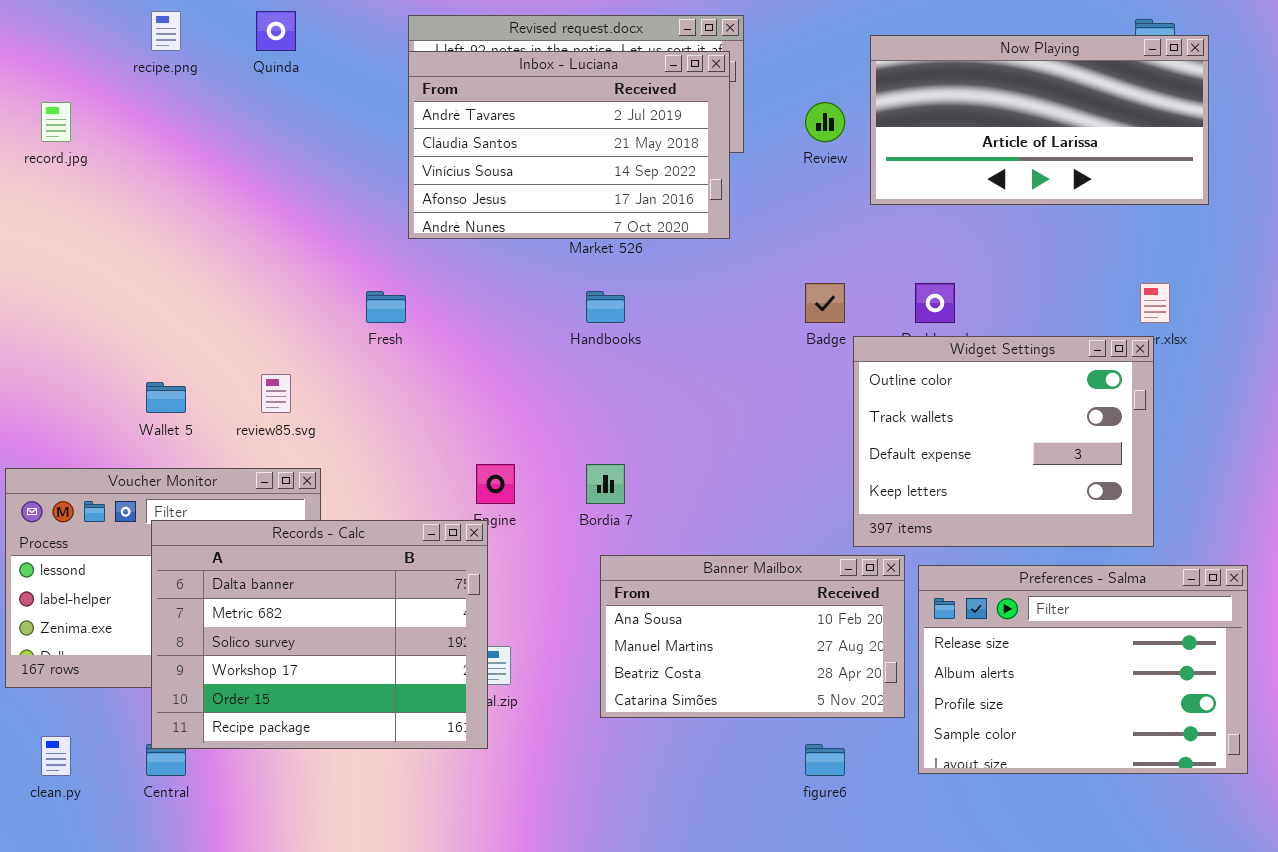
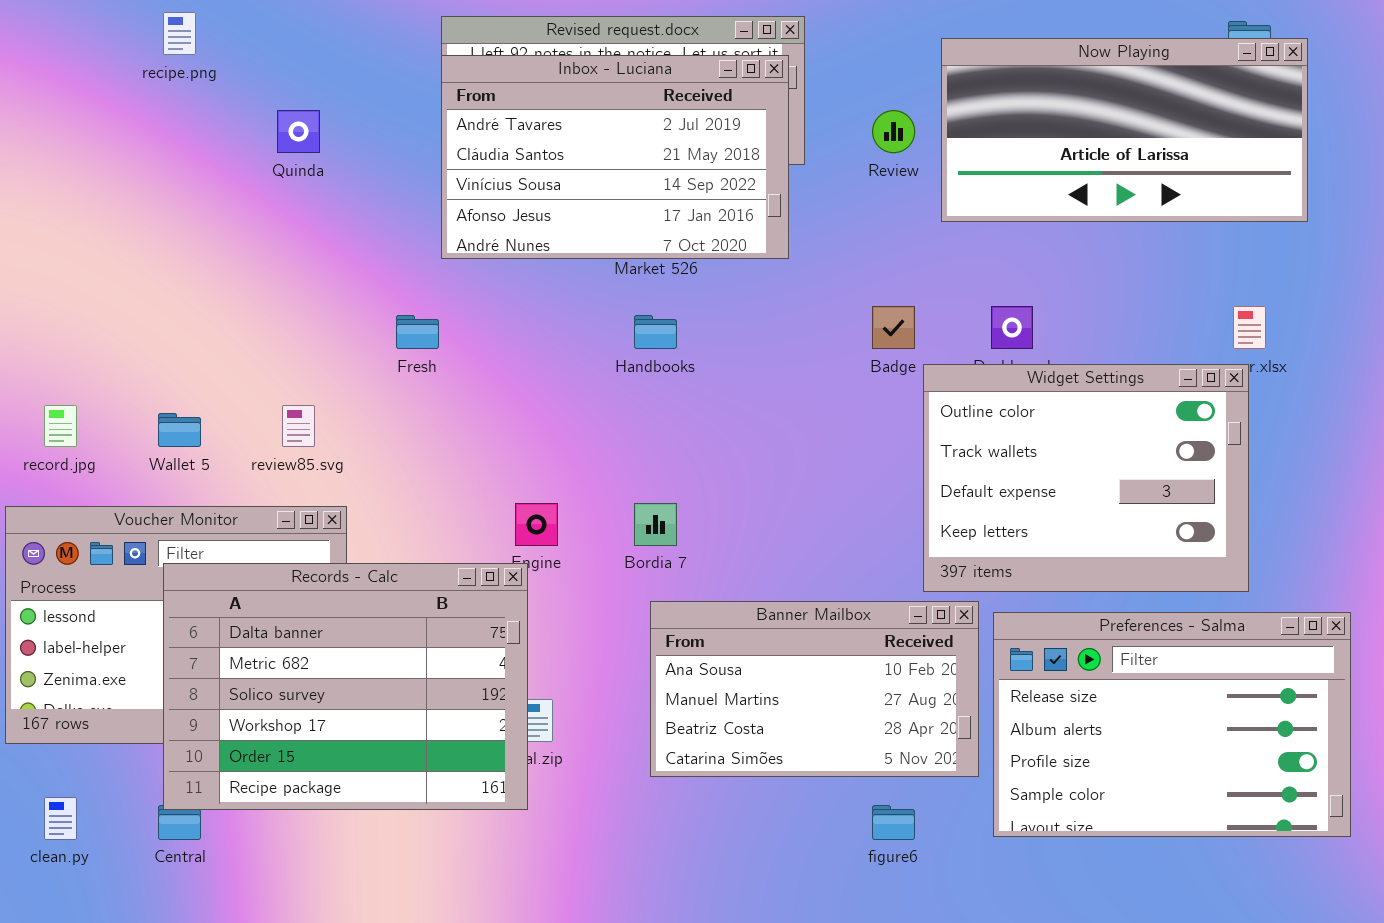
Quinda: [256,11,296,51] -> [277,110,320,153], moved
record.jpg: [41,102,71,142] -> [44,405,77,447], moved

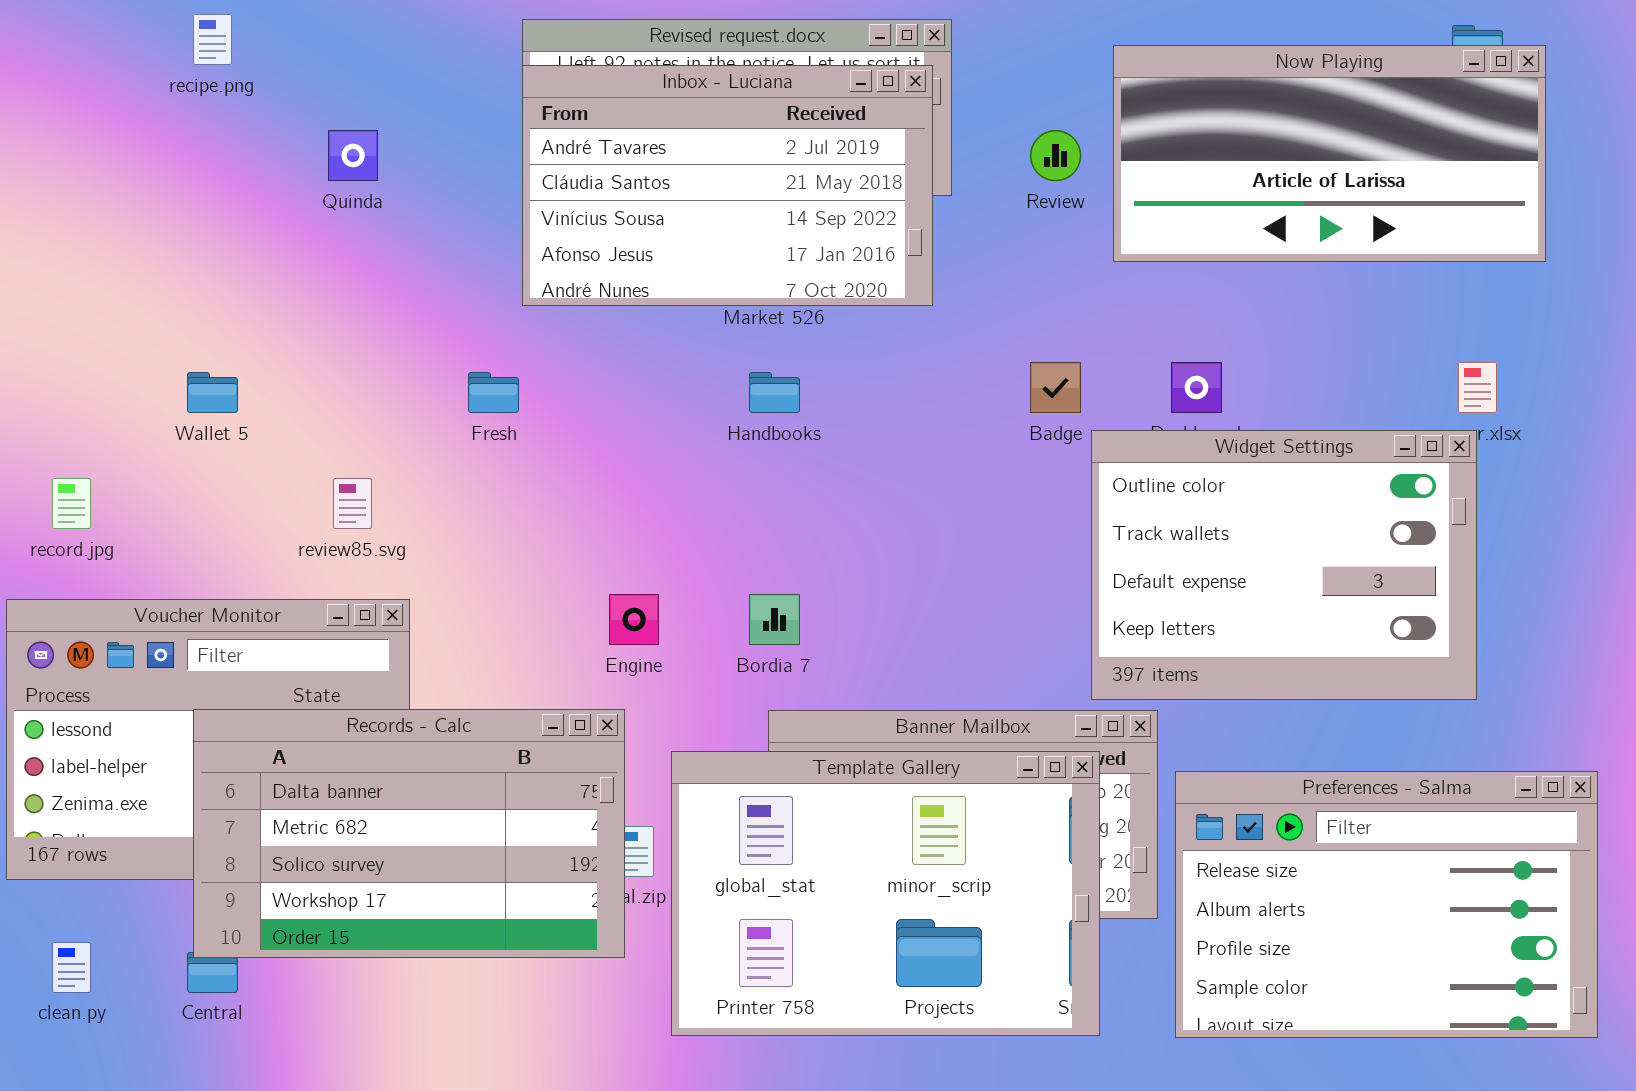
Wallet 5: [158,413,201,447] -> [187,372,238,413], moved
Records - Calc: [163,563,528,810] -> [193,709,625,958], resized
Preferences - Salma: [993,612,1351,837] -> [1175,771,1598,1038], moved
Template Gallery: none -> [671,751,1100,1036], opened

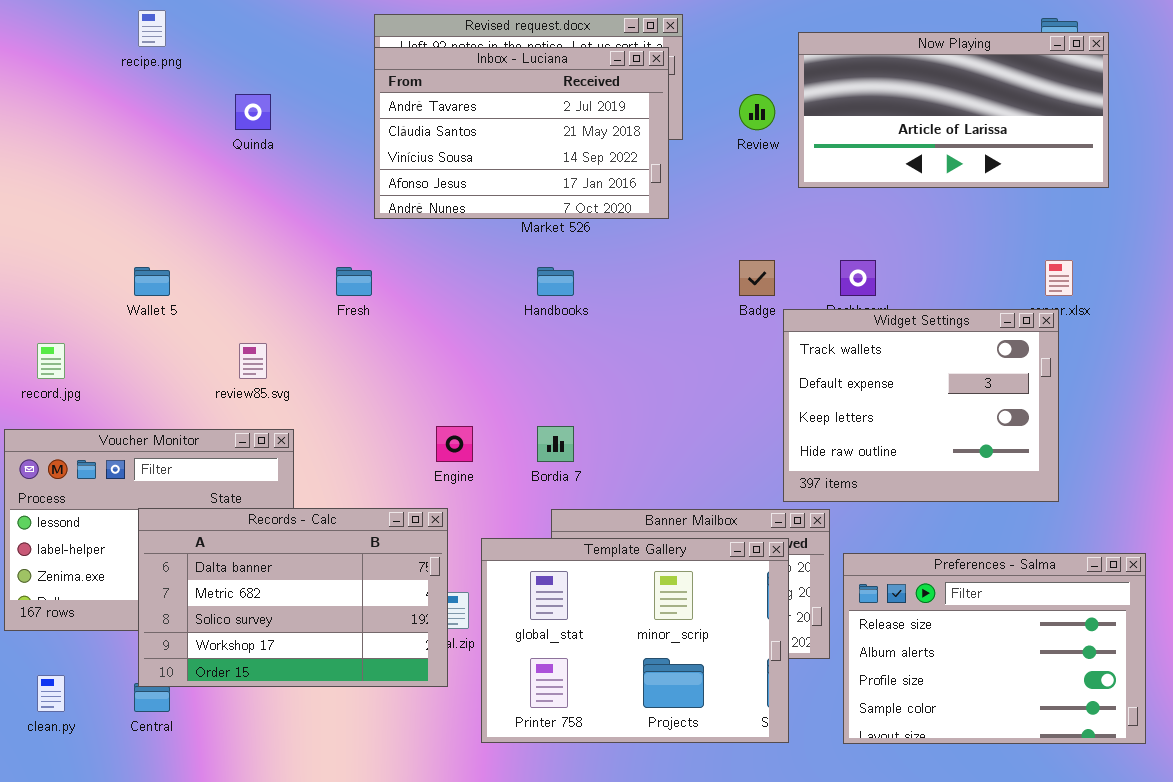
Widget Settings: [1091,430,1477,700] -> [783,309,1059,502], scrolled down 1 row

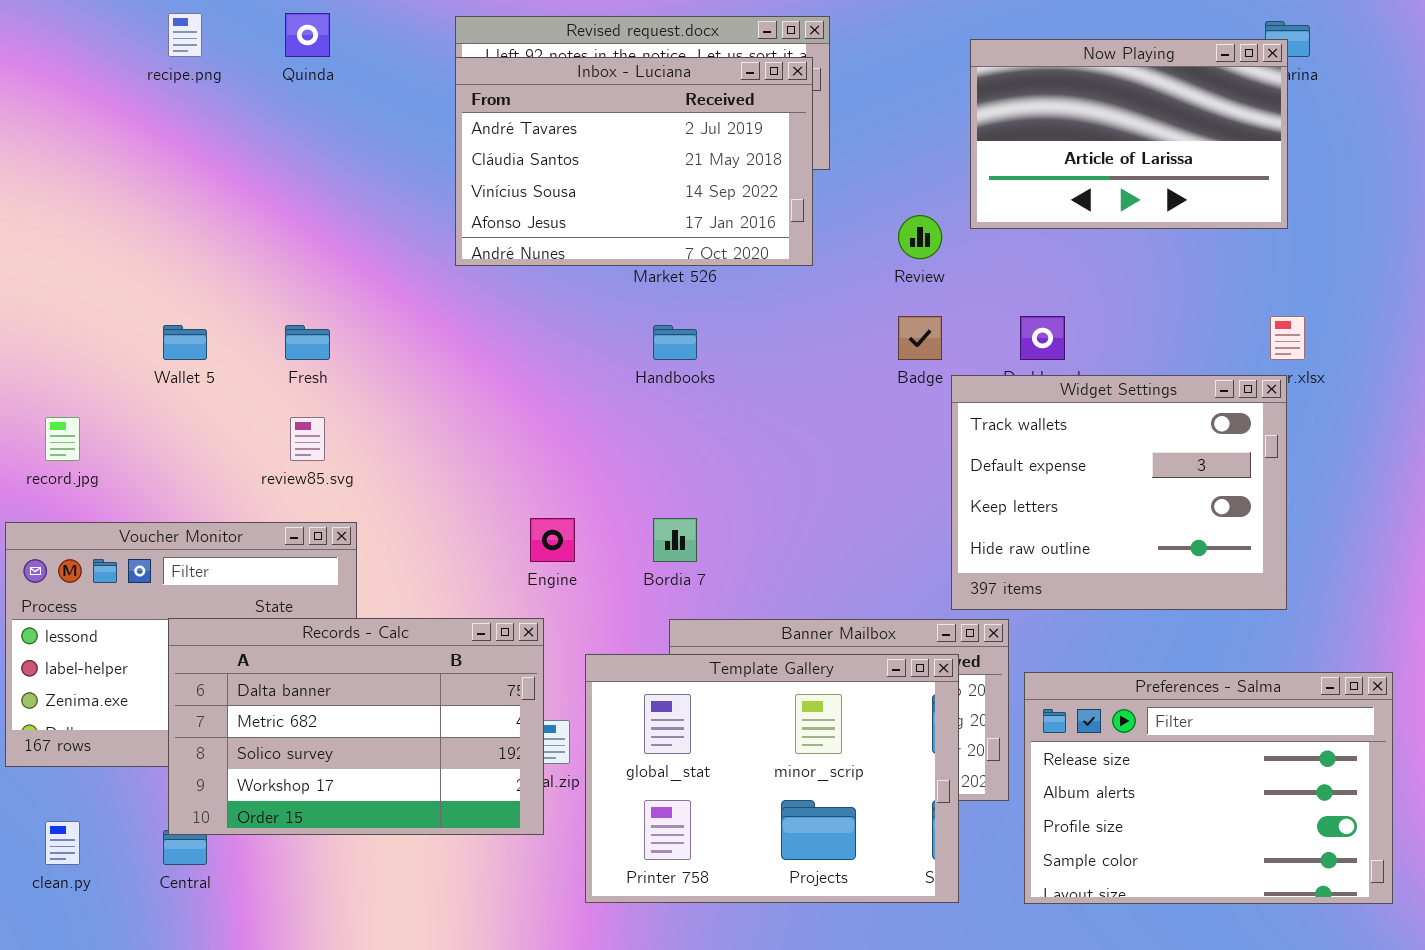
Now Playing: [798,32,1109,188] -> [970,39,1288,229], resized
Quinda: [235,94,271,130] -> [285,13,330,57], moved
Review: [739,94,775,130] -> [898,215,942,259], moved
Fresh: [336,267,372,296] -> [285,325,330,360], moved

